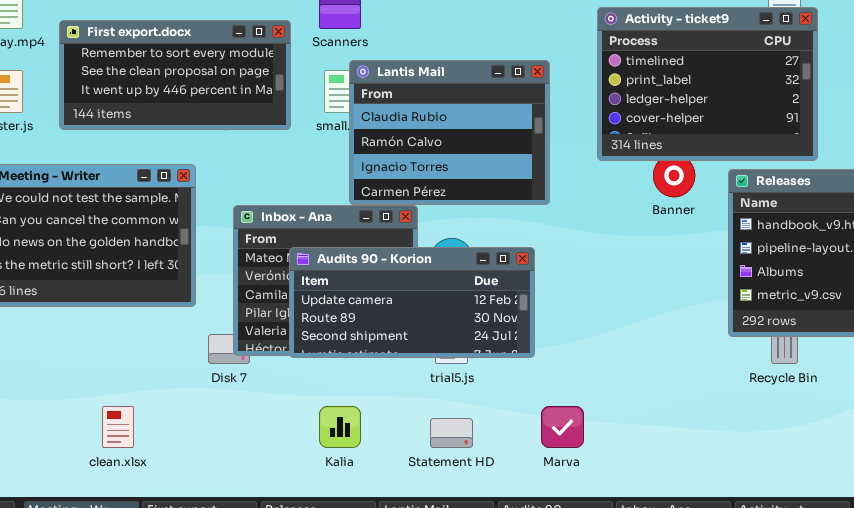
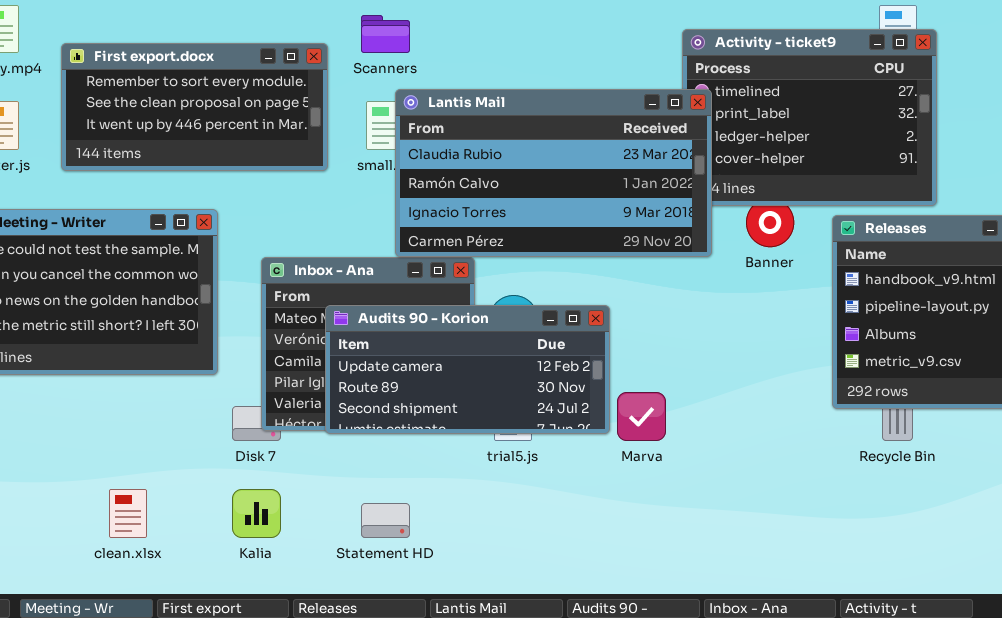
Lantis Mail: [349,60,550,205] -> [395,89,712,257], resized
Kalia: [319,406,361,448] -> [232,489,281,538], moved
Marva: [541,406,584,448] -> [617,392,666,441], moved
Statement HD: [430,418,473,448] -> [361,503,410,538], moved

